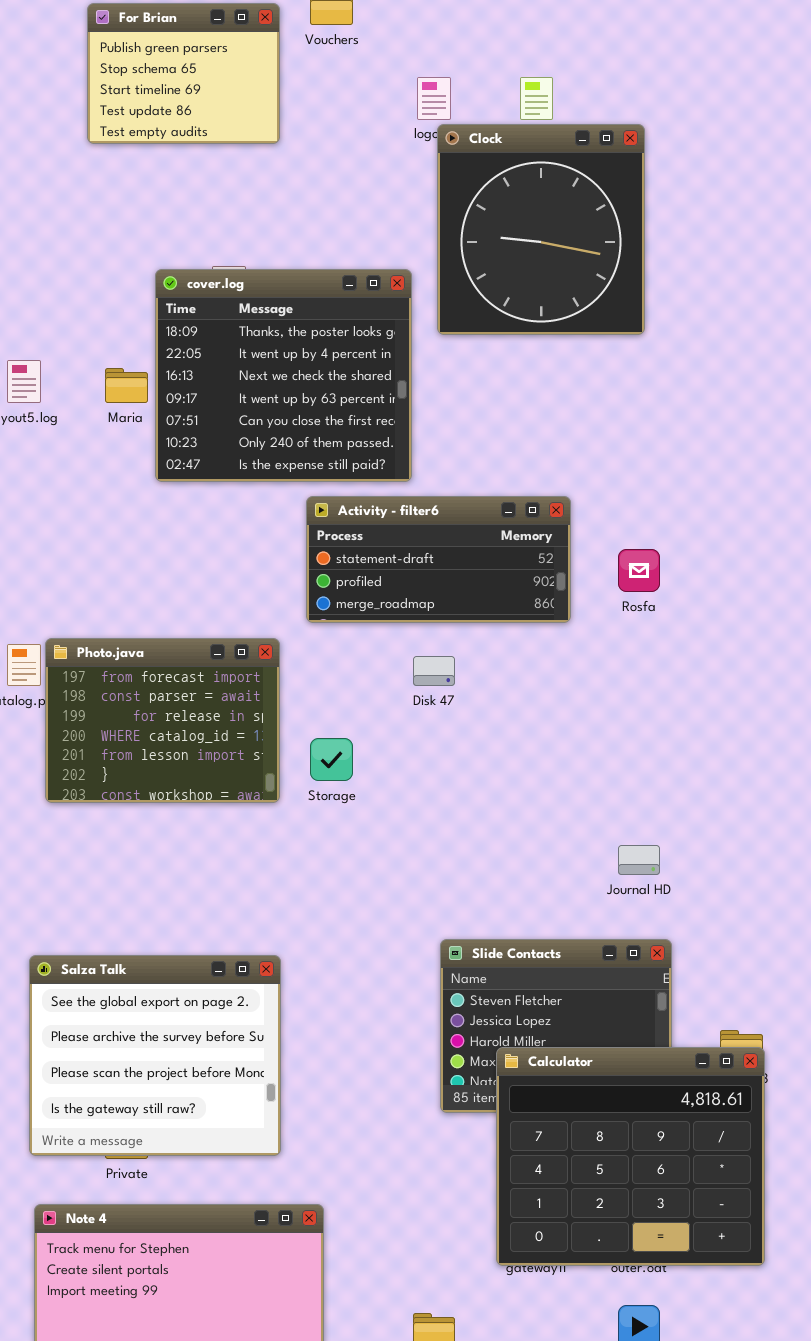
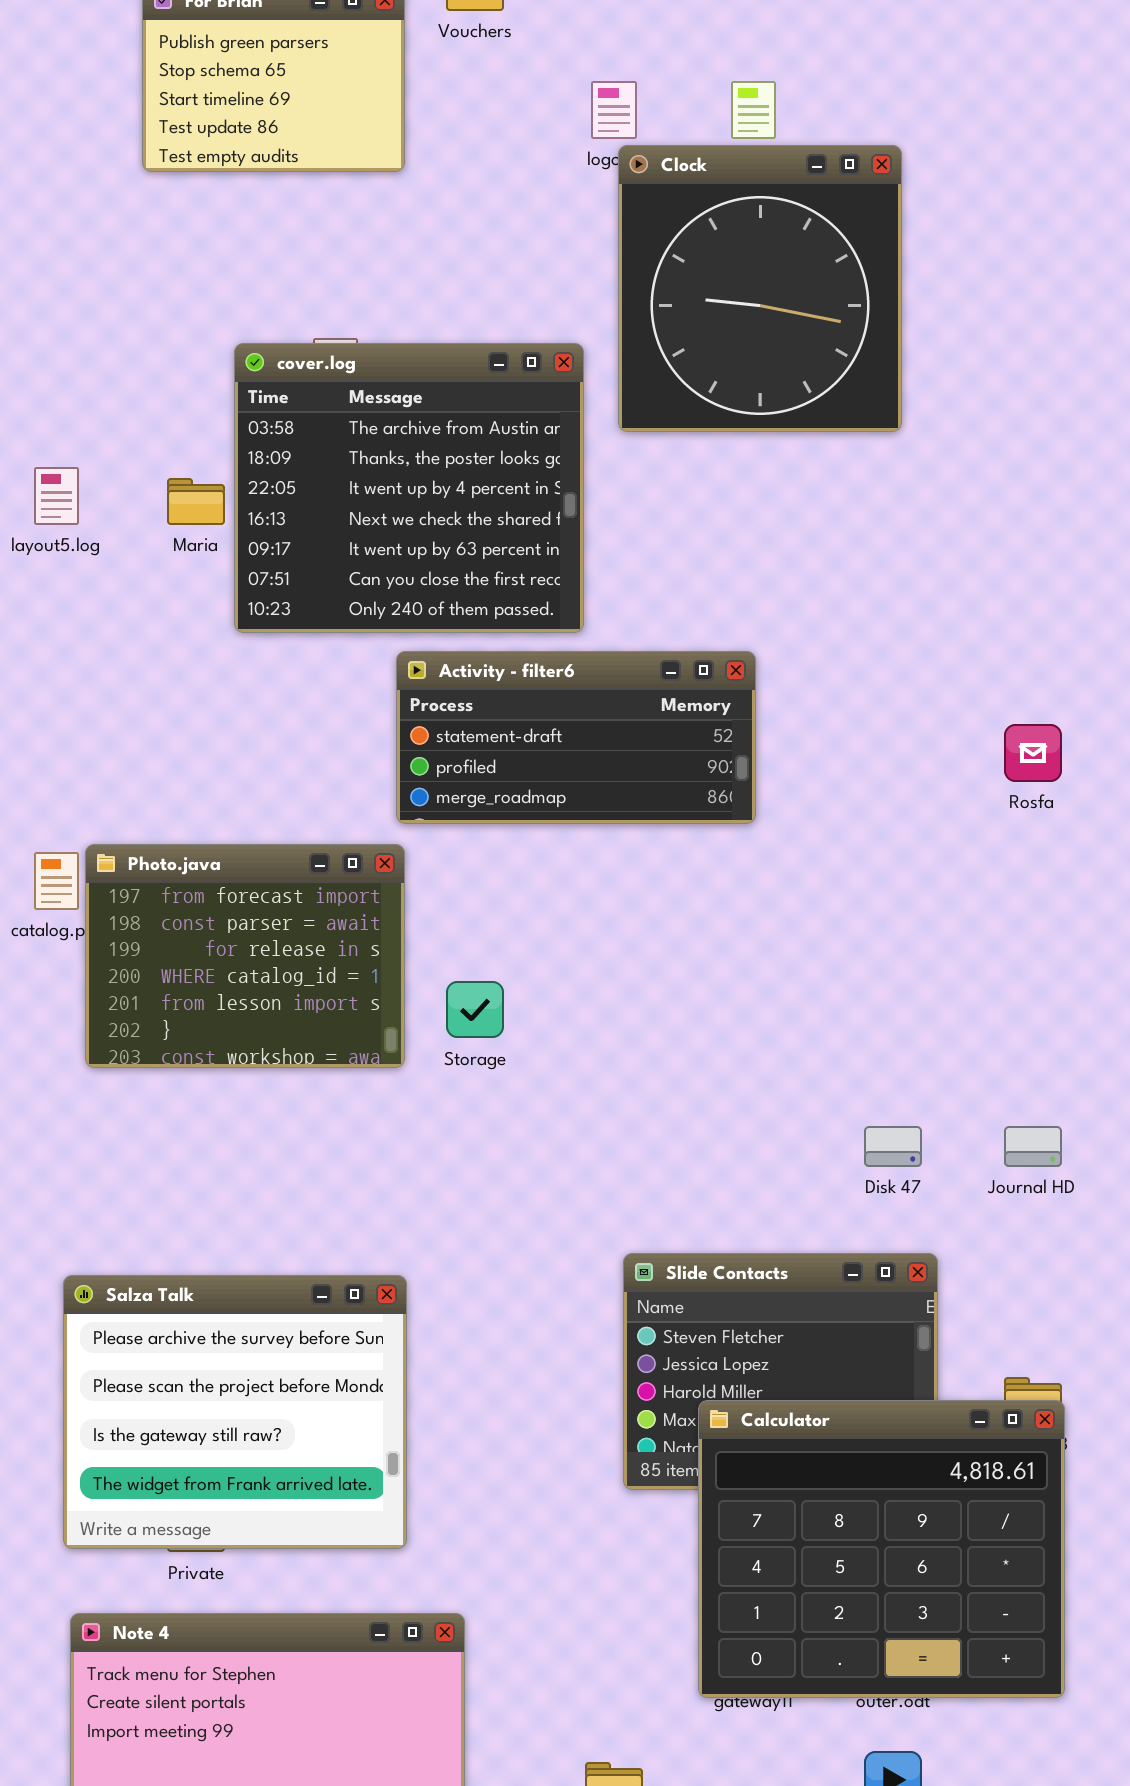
cover.log: [155,269,412,482] -> [234,343,584,633], scrolled up 1 row
Activity - filter6: [306,496,571,623] -> [396,651,756,824], moved
Rosfa: [618,549,660,592] -> [1004,724,1062,782], moved
Disk 47: [413,656,455,686] -> [864,1126,922,1167], moved
Journal HD: [618,845,660,875] -> [1004,1126,1062,1167], moved
Salza Talk: [29,955,281,1156] -> [63,1275,407,1549], scrolled down 1 row

